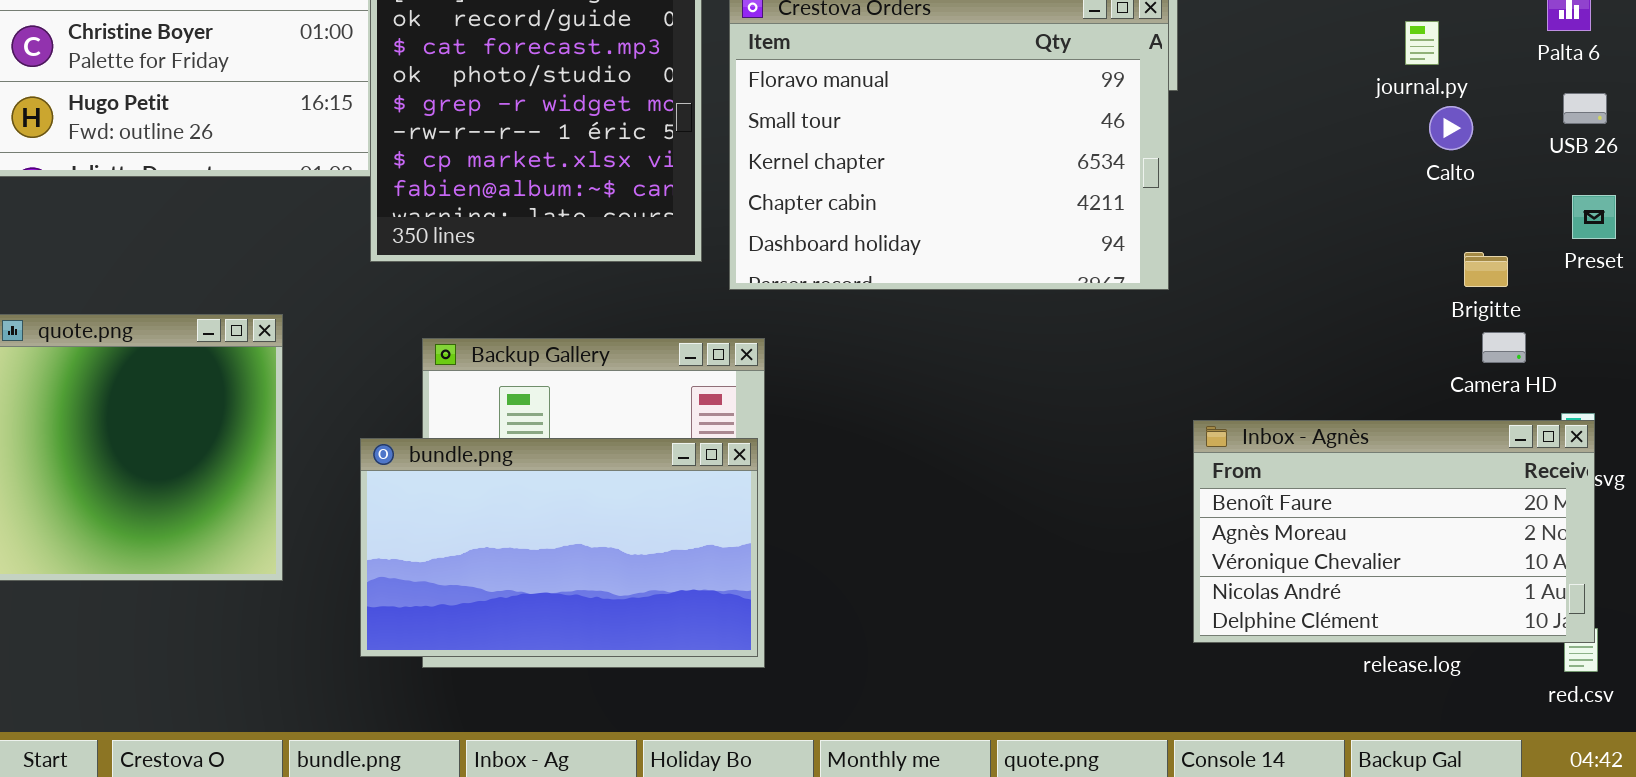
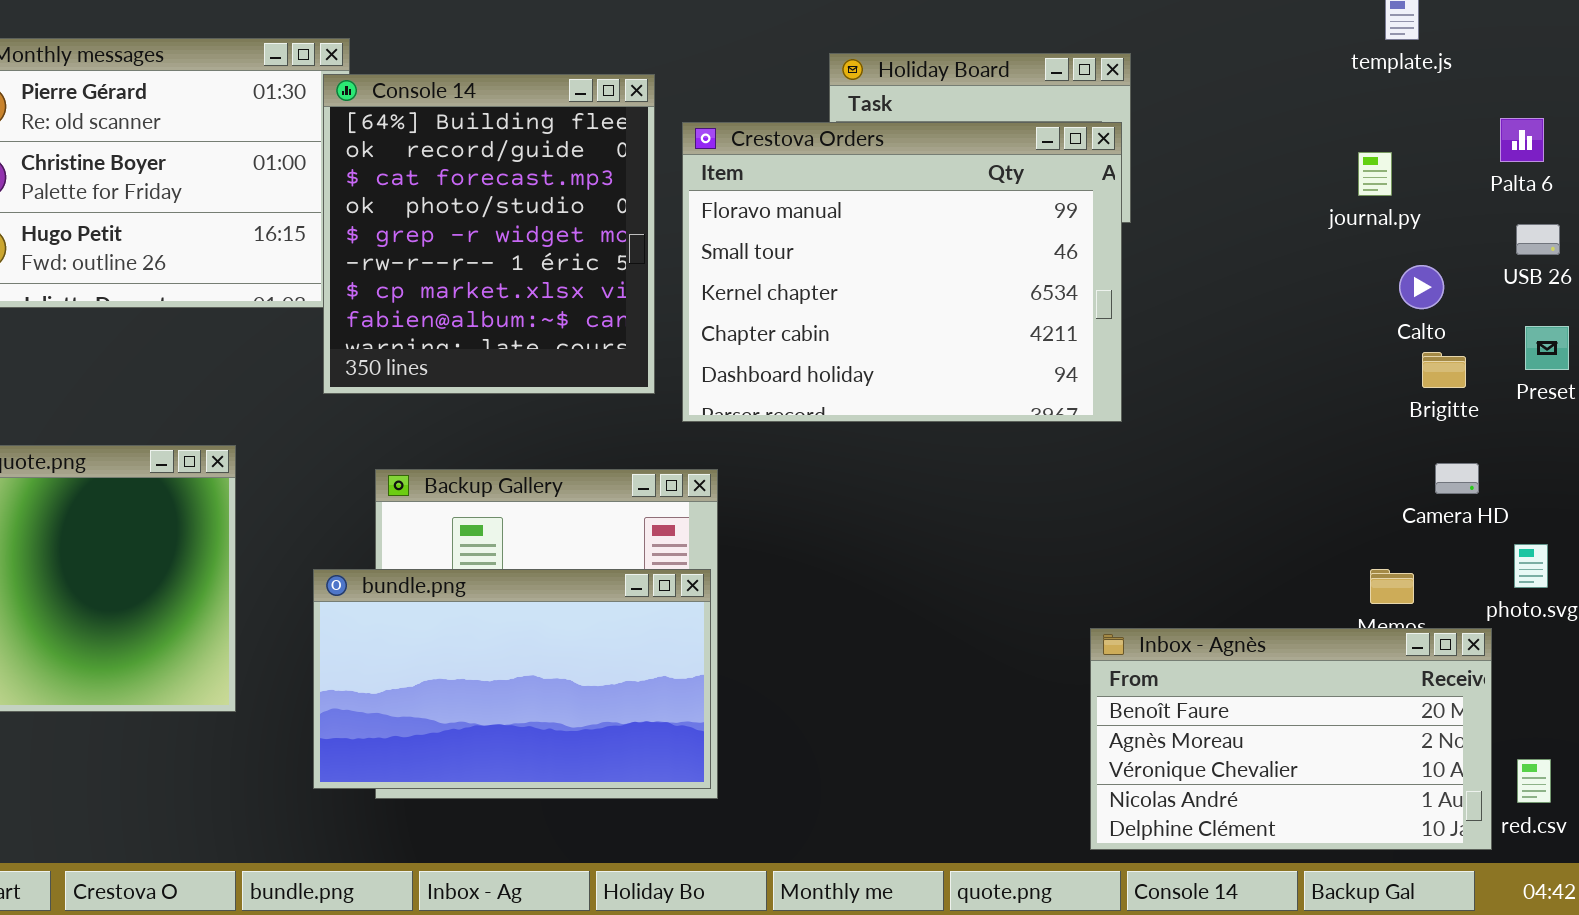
Calto: [1429,106,1473,150] -> [1399,265,1444,309], moved
Brigitte: [1464,252,1508,287] -> [1422,352,1466,388], moved
Inbox - Agnès: [1193,420,1595,643] -> [1090,628,1492,850], moved

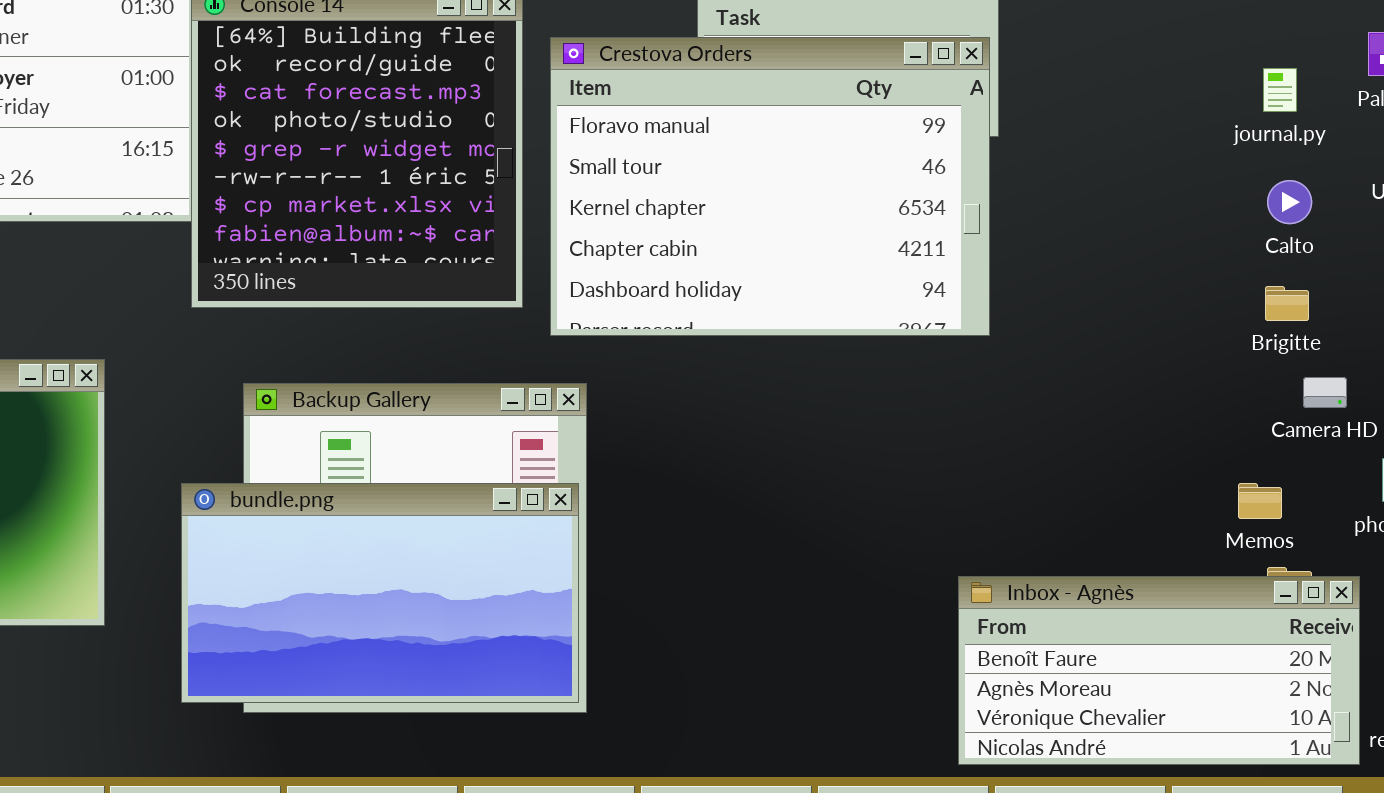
journal.py: [1358,152,1392,196] -> [1263,68,1297,112], moved
Brigitte: [1422,352,1466,388] -> [1265,286,1309,321], moved
Inbox - Agnès: [1090,628,1492,850] -> [958,576,1360,765], resized

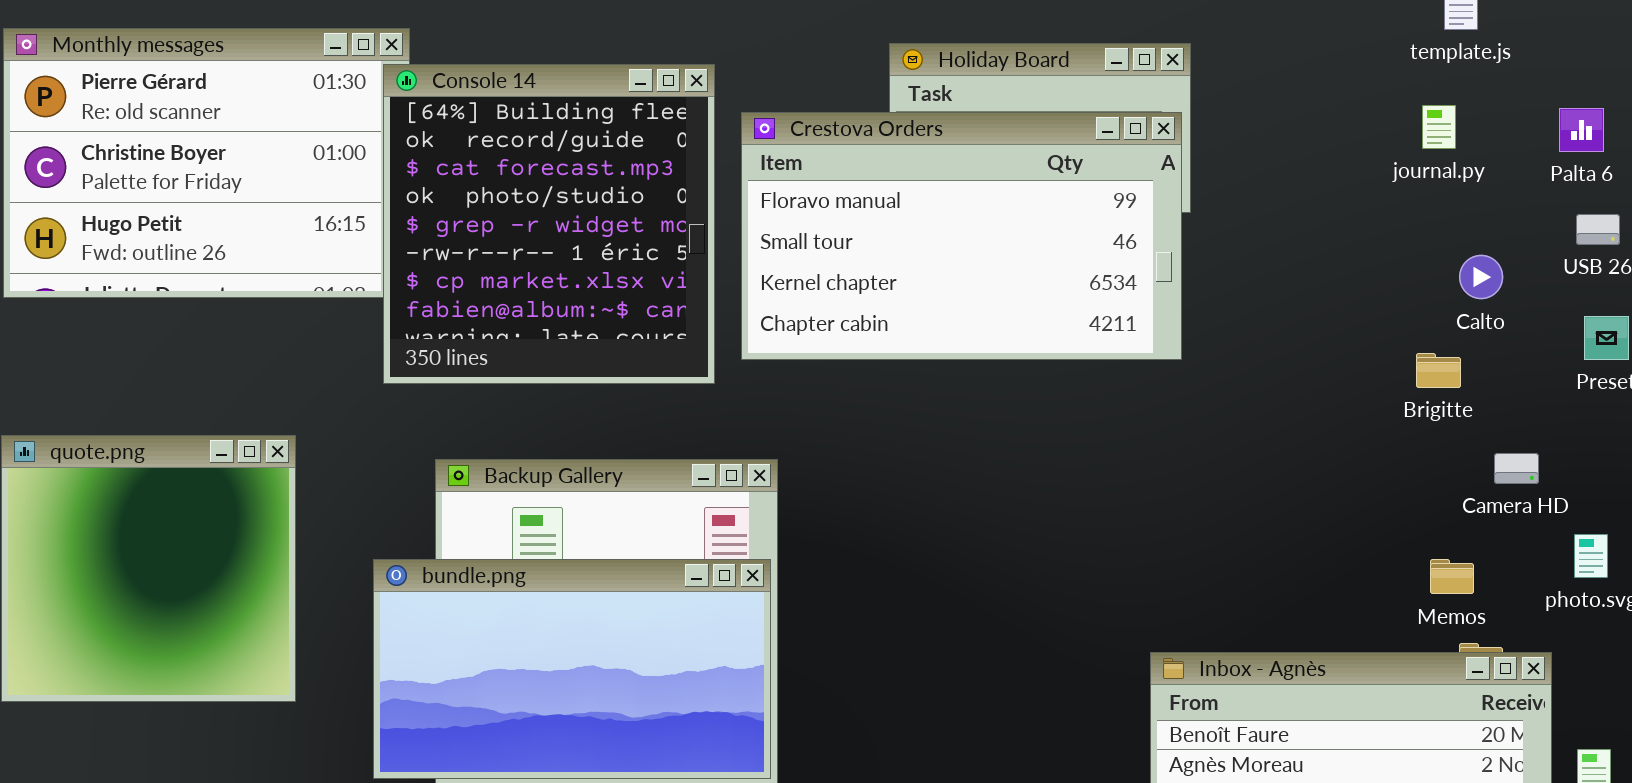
Crestova Orders: [550,37,990,336] -> [741,112,1182,360], resized
journal.py: [1263,68,1297,112] -> [1422,105,1456,149], moved
Brigitte: [1265,286,1309,321] -> [1416,353,1461,388], moved

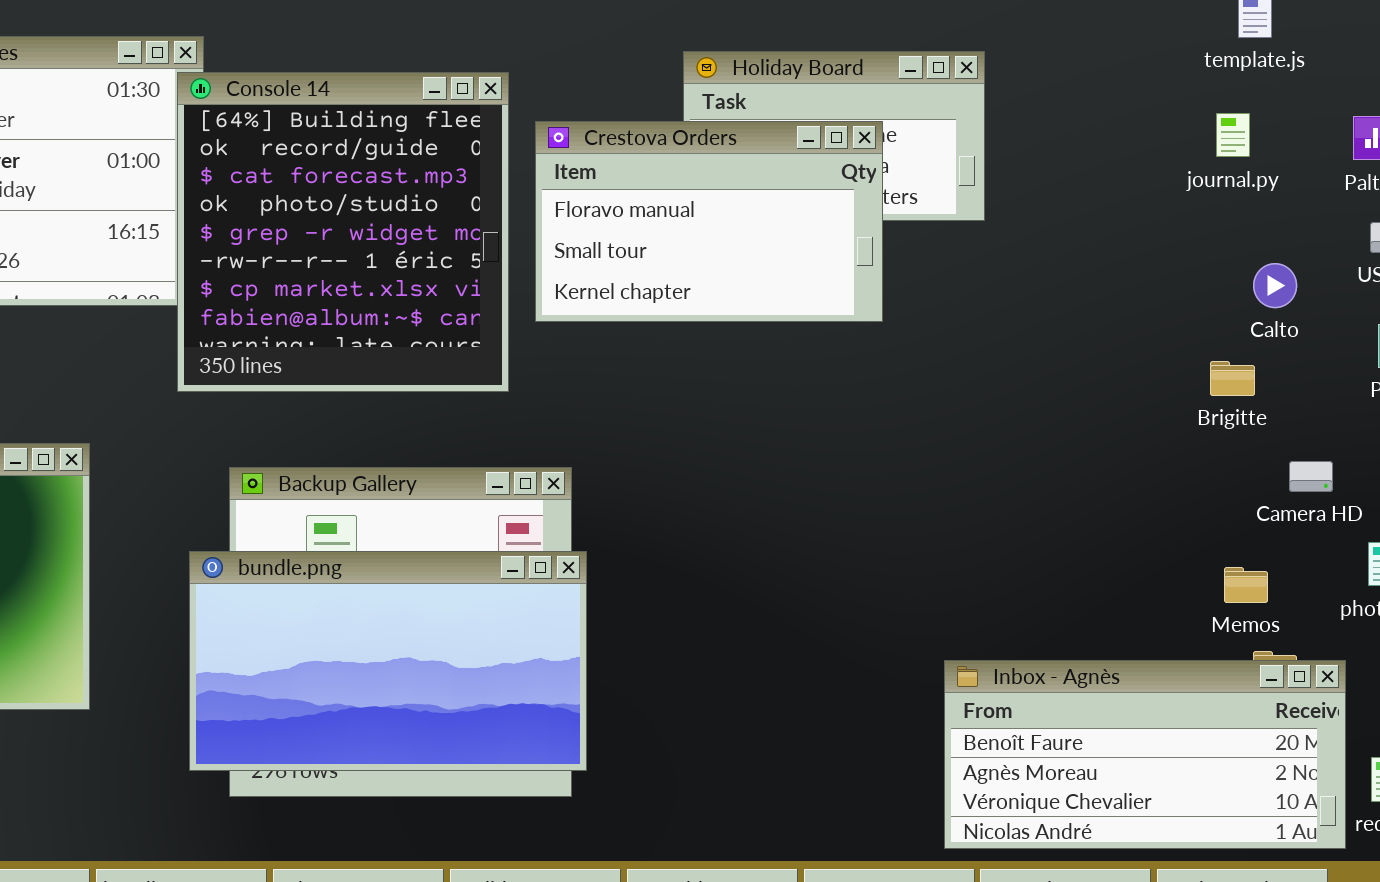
Crestova Orders: [741,112,1182,360] -> [535,121,883,322], resized
bundle.png: [373,559,771,779] -> [189,551,587,771], moved

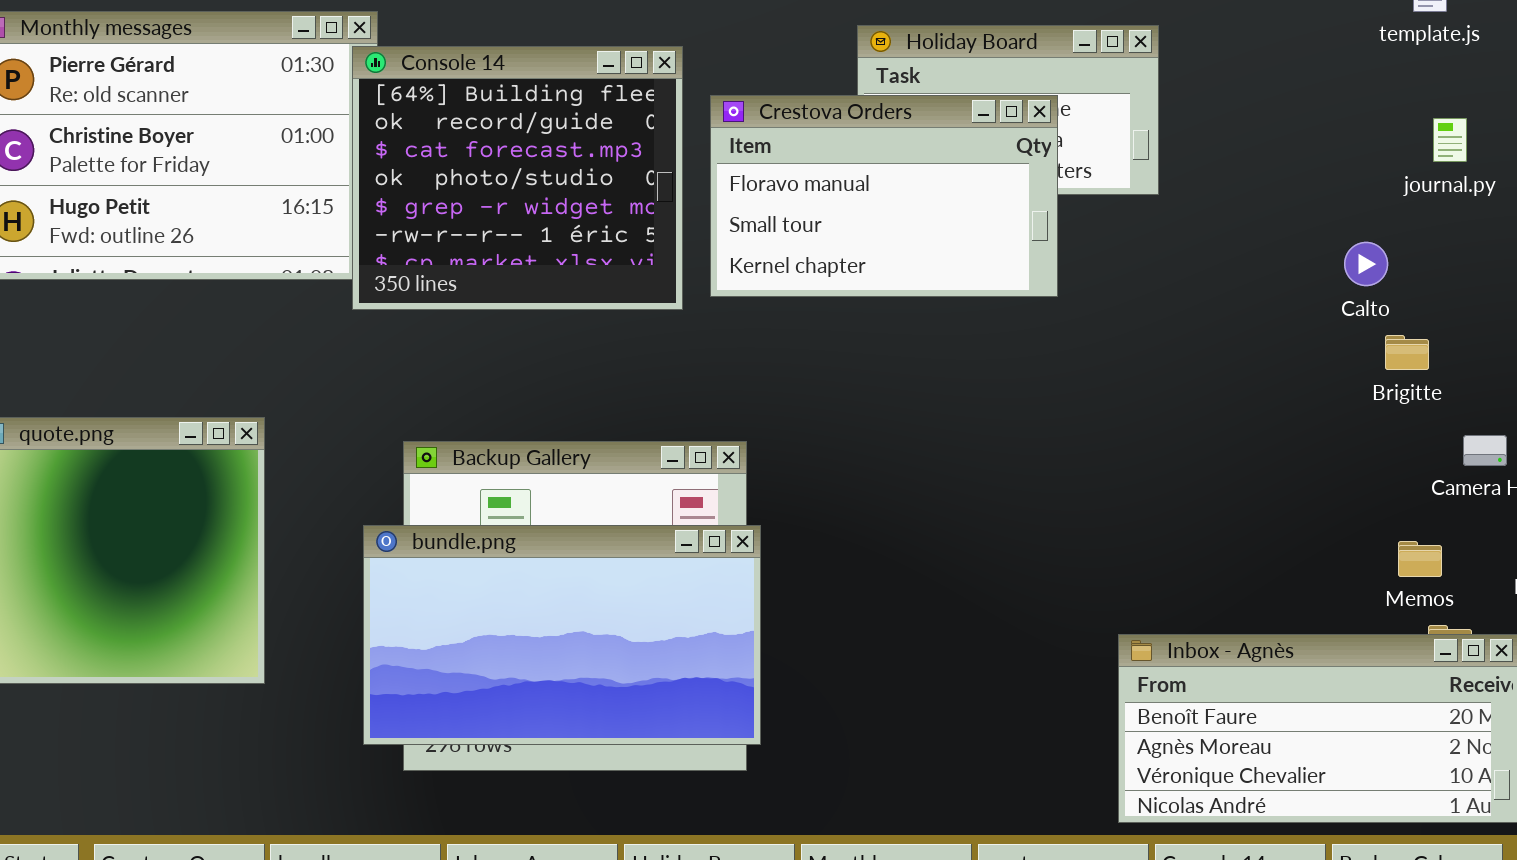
Console 14: [177,72,509,392] -> [352,46,683,310], resized
journal.py: [1216,113,1250,157] -> [1433,118,1467,162], moved
Calto: [1253,263,1297,308] -> [1344,242,1388,286], moved

